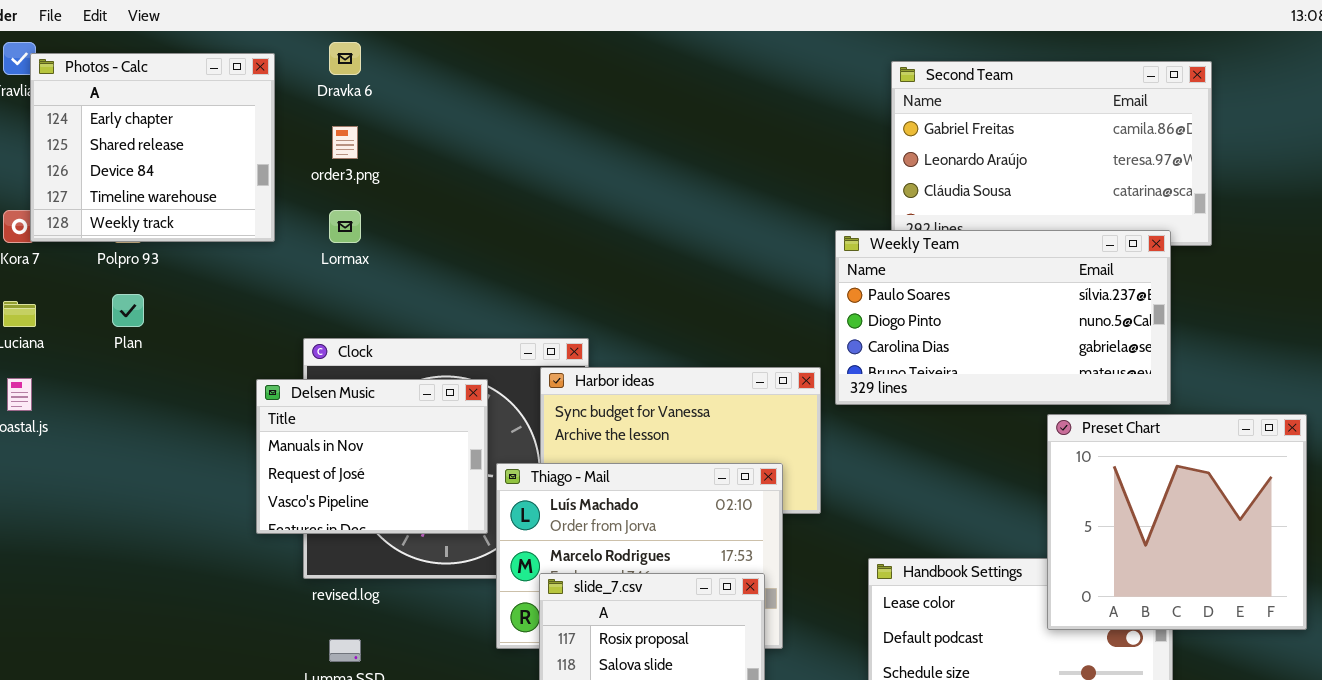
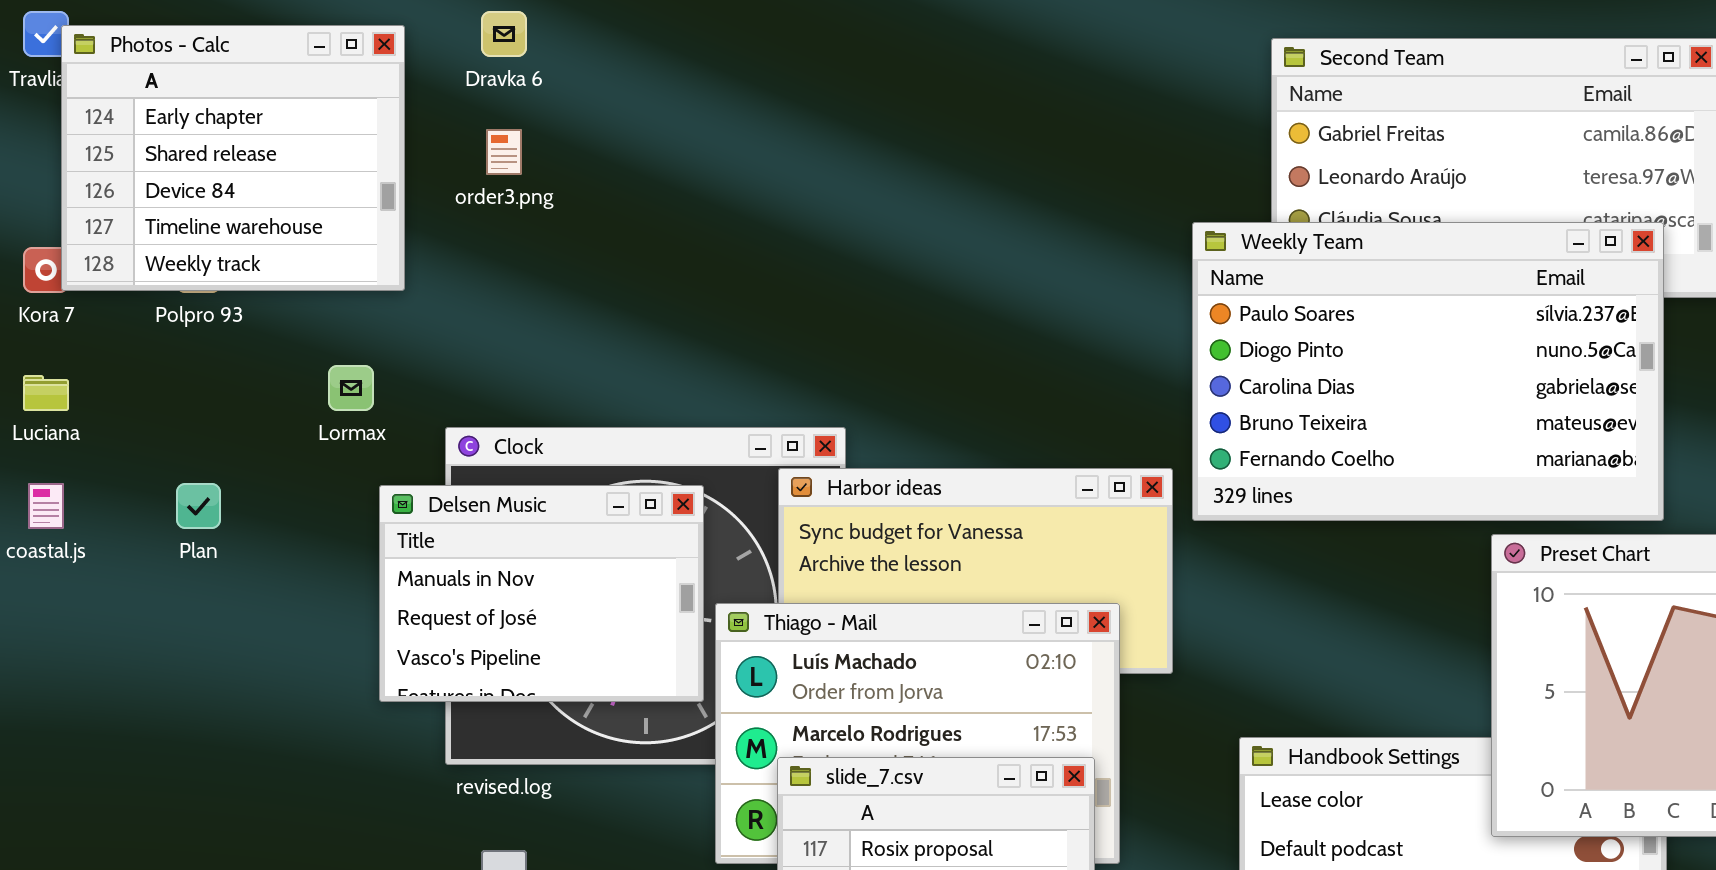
Lormax: [329,210,361,243] -> [328,365,374,411], moved
Weekly Team: [835,230,1171,405] -> [1192,222,1664,521], resized
Plan: [112,294,144,327] -> [176,483,221,529], moved

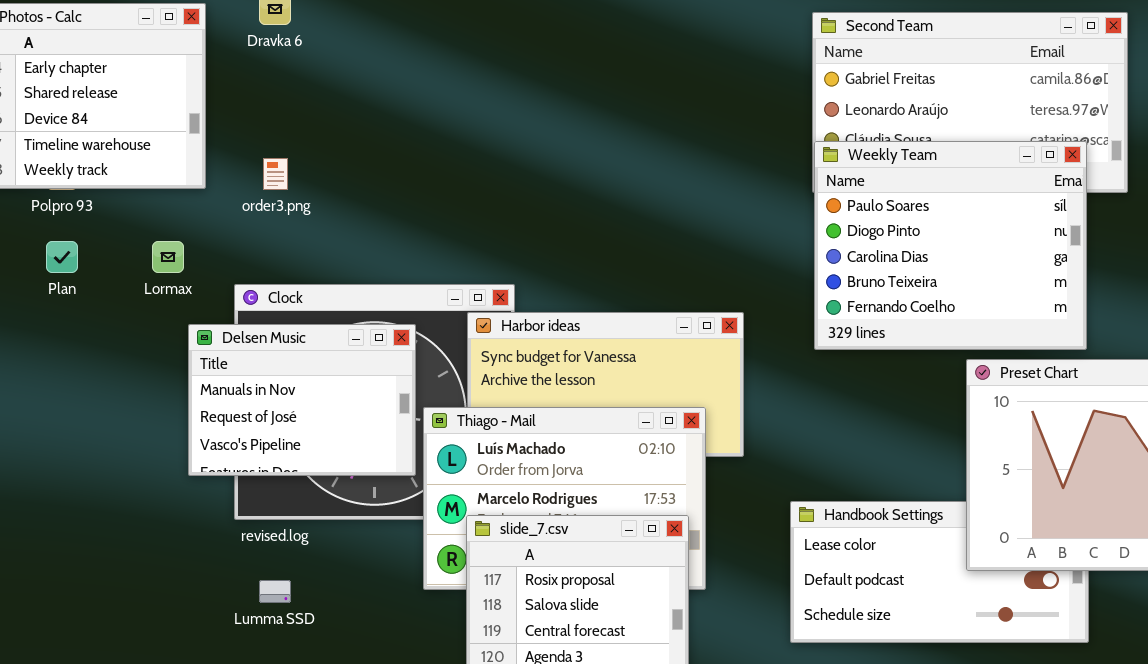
order3.png: [486,129,522,175] -> [263,158,288,190], moved
Weekly Team: [1192,222,1664,521] -> [814,141,1087,350], resized
Plan: [176,483,221,529] -> [46,241,78,273], moved

